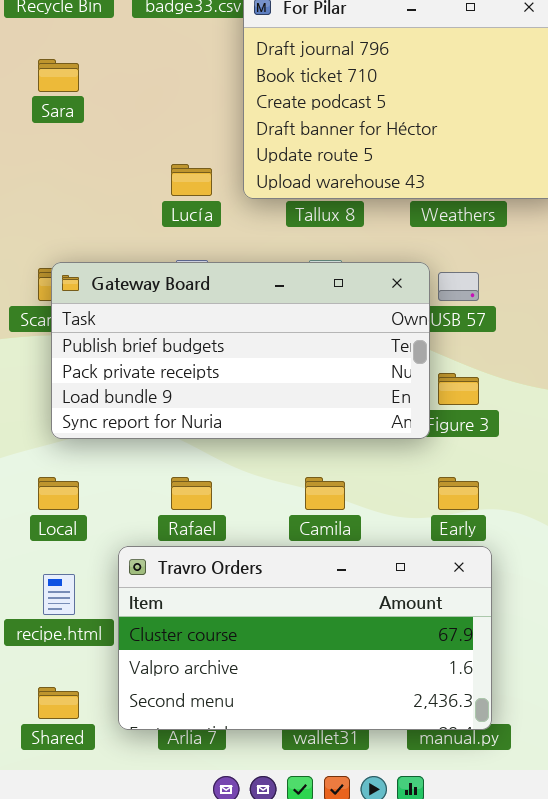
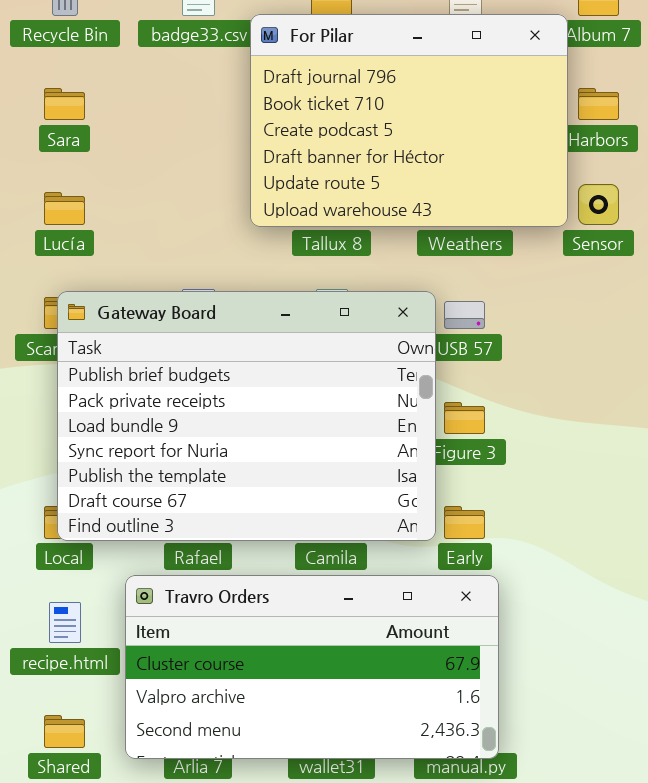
Lucía: [171,164,212,196] -> [44,192,85,225], moved
Gateway Board: [51,262,430,439] -> [57,291,436,541], resized

